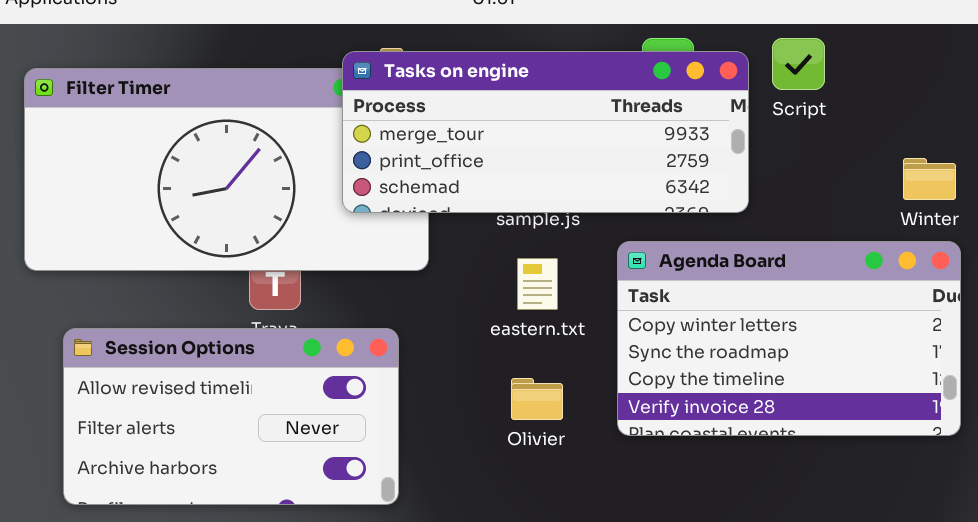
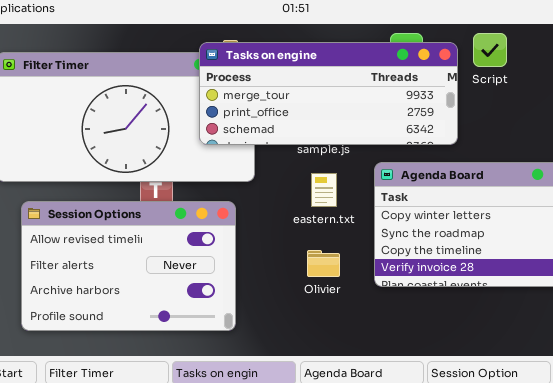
Session Options: [63,328,399,505] -> [21,201,236,331], resized

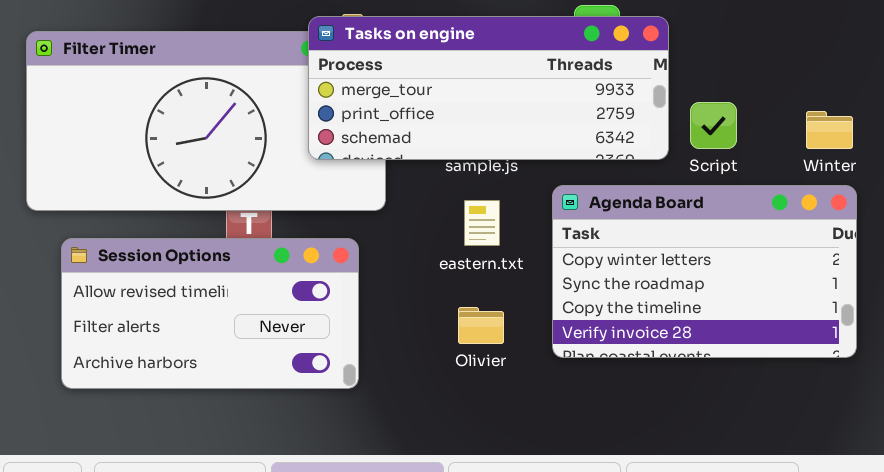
Script: [473,33,507,67] -> [690,102,737,149], moved
Session Options: [21,201,236,331] -> [61,238,359,389], resized

